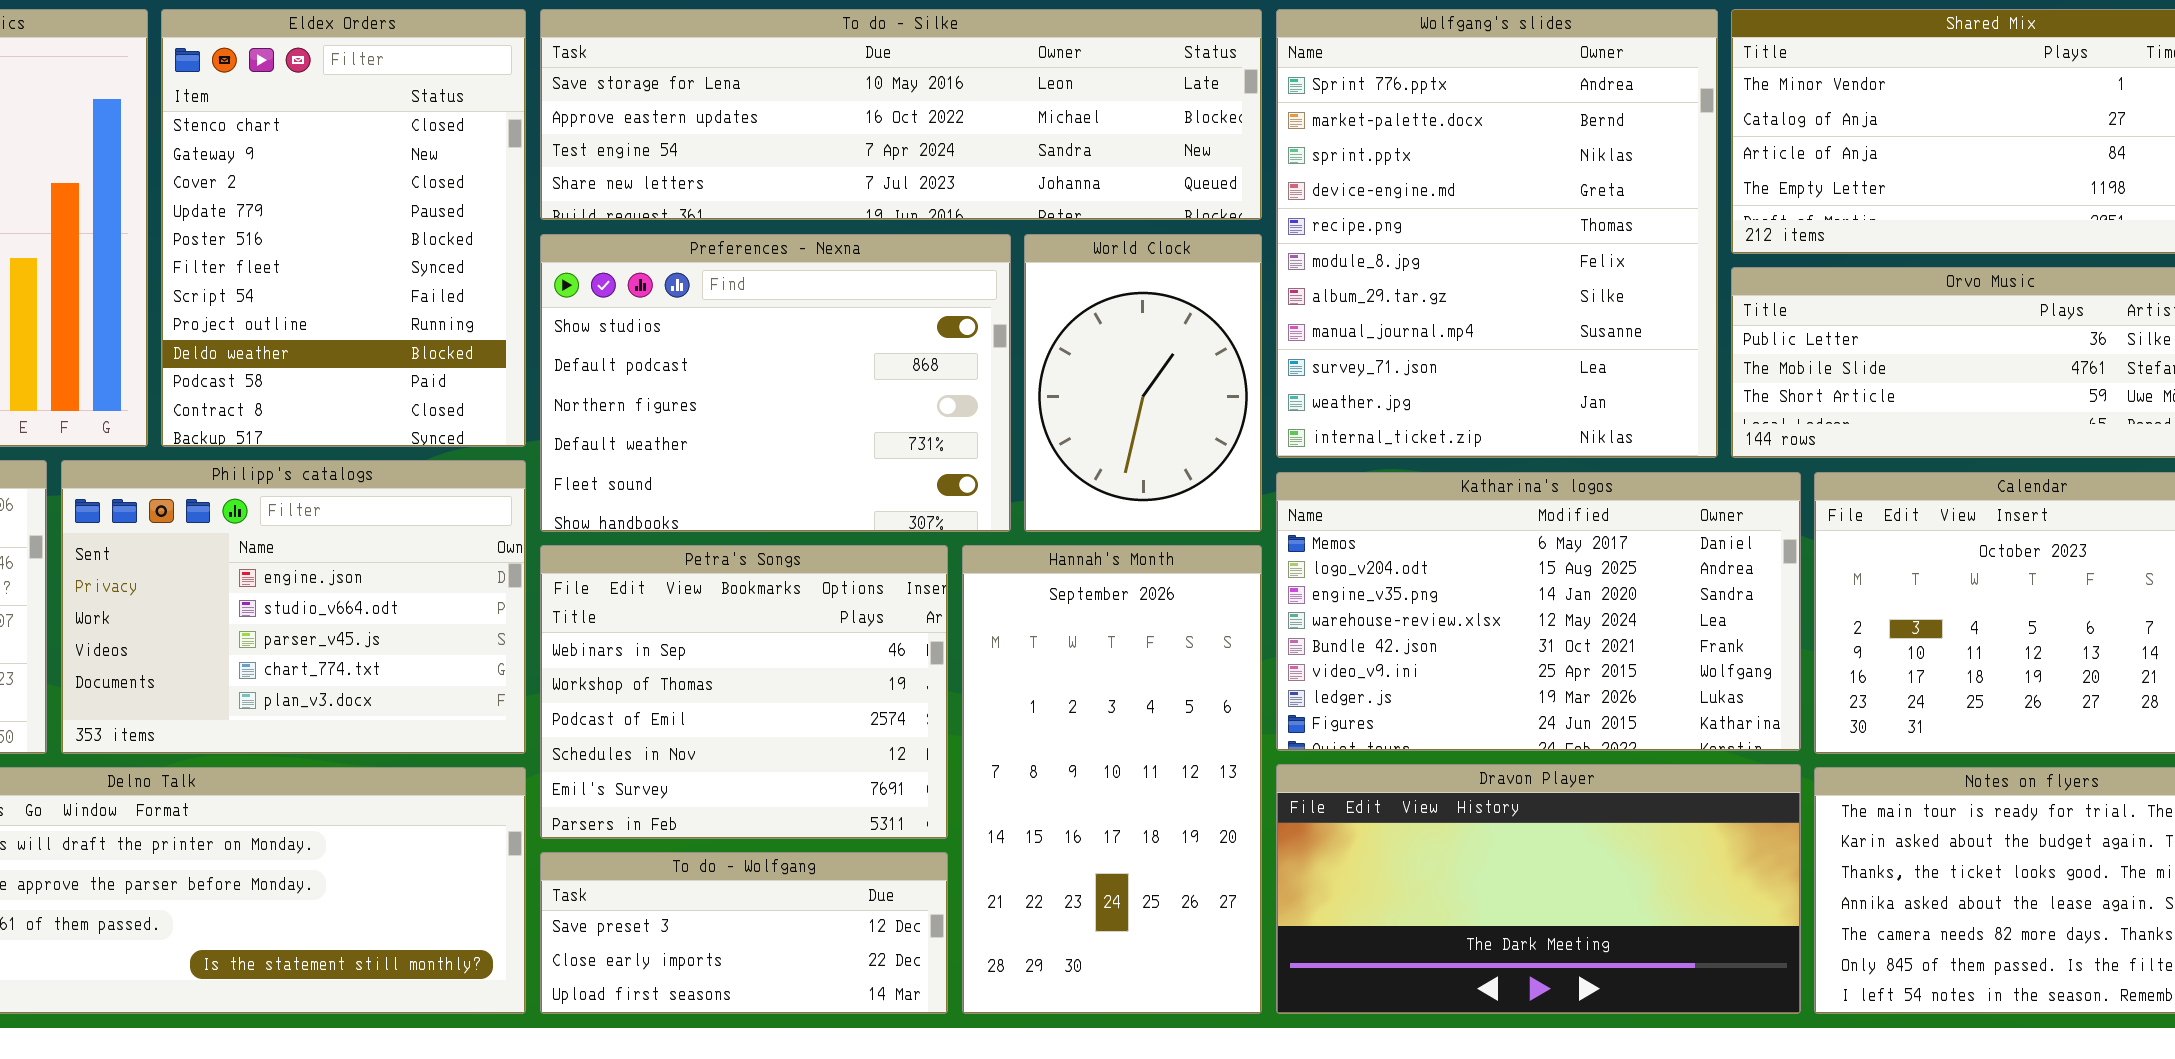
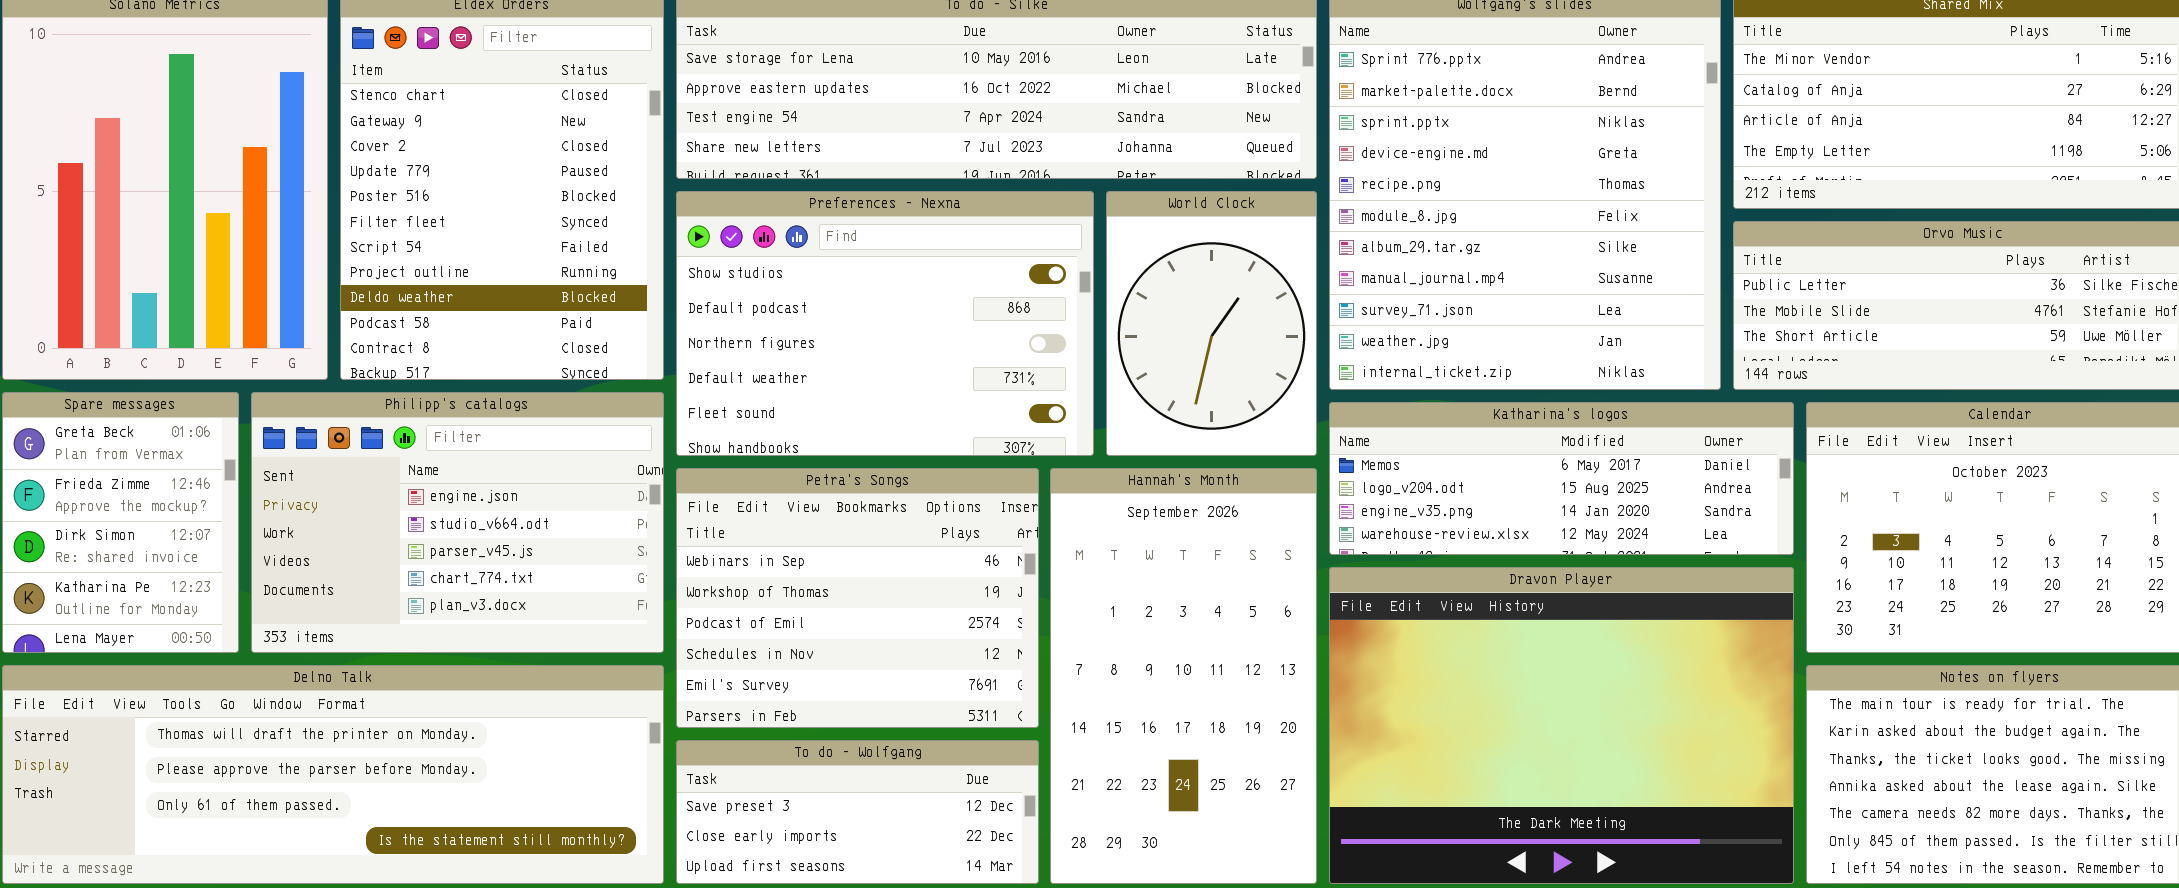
Katharina's logos: [1276,472,1801,751] -> [1329,402,1794,555], resized
Dravon Player: [1276,764,1801,1014] -> [1329,567,1794,884], resized

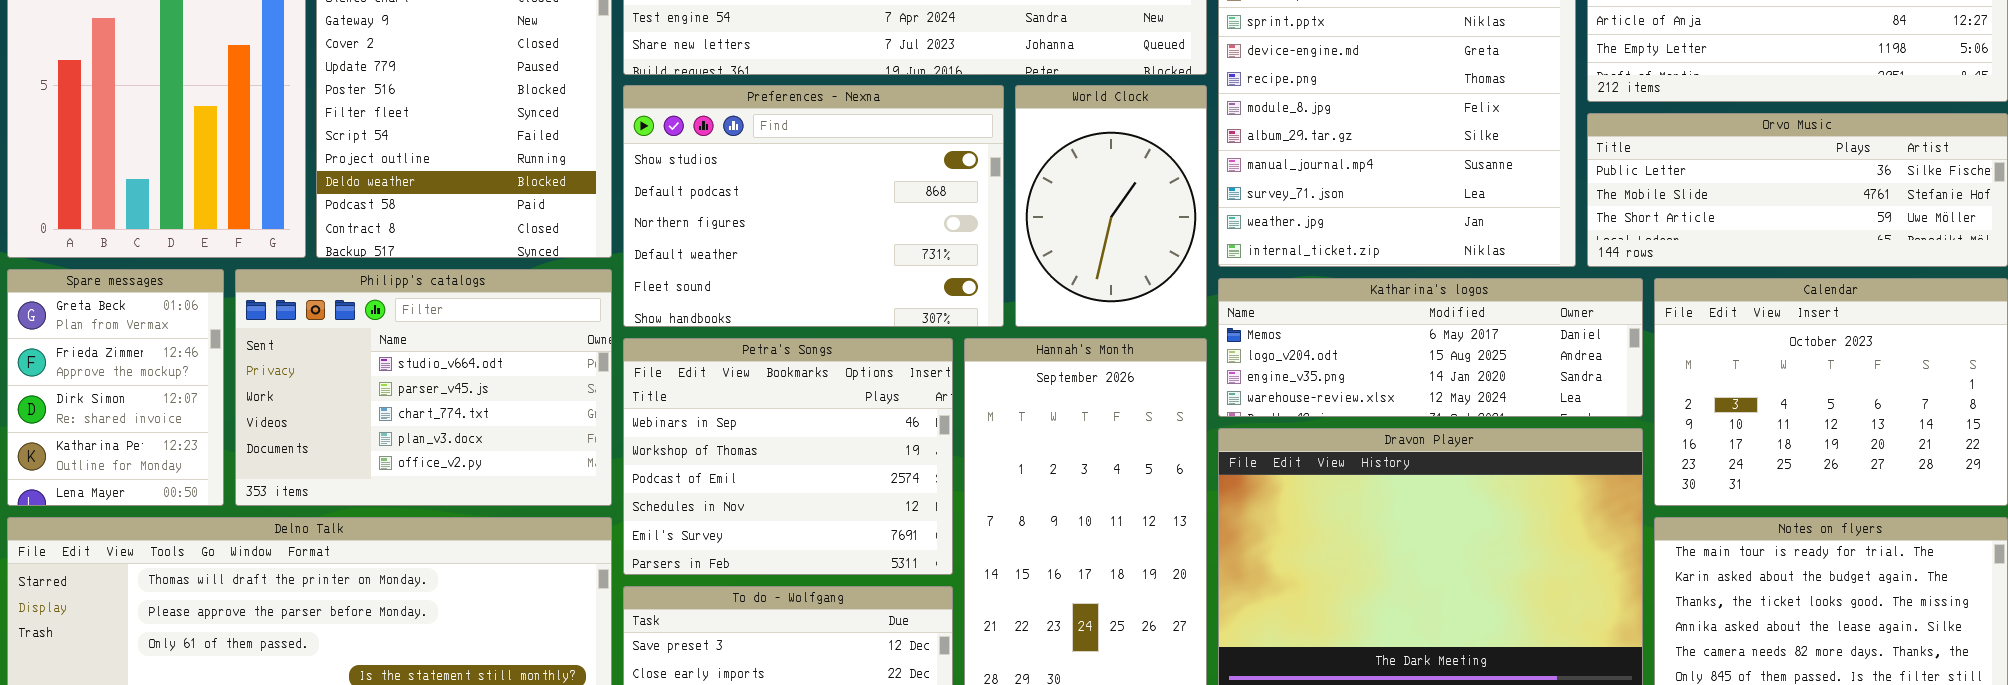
Philipp's catalogs: [251,392,664,653] -> [235,269,612,506], scrolled down 1 row

